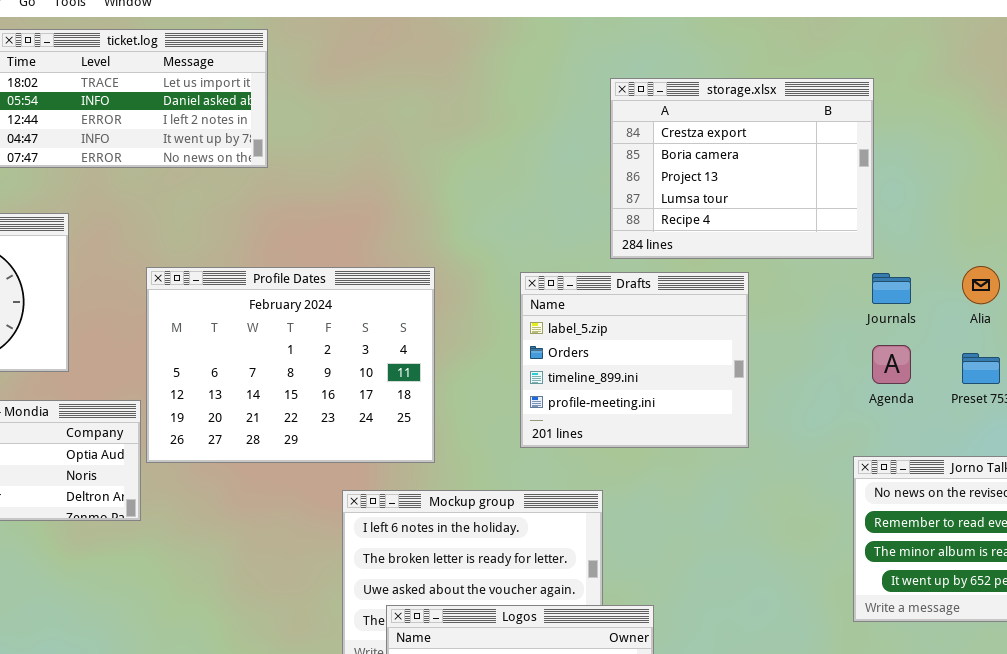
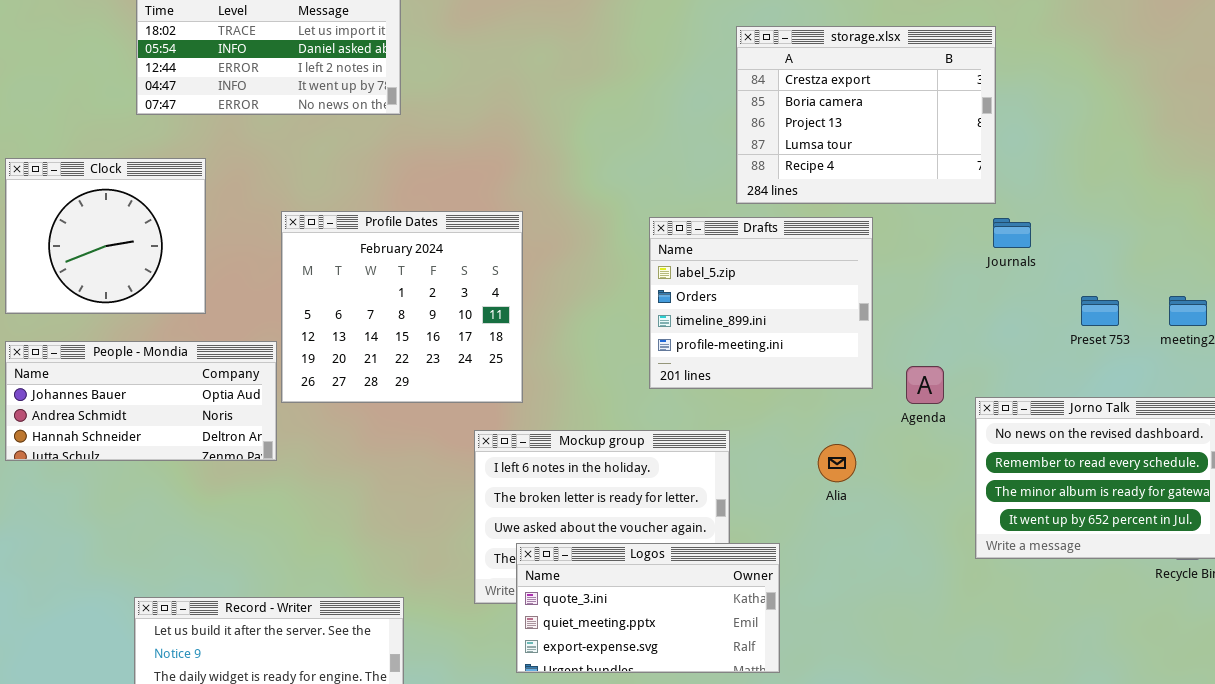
Alia: [962,266,1000,304] -> [818,444,856,482], moved
Profile Dates: [146,267,435,463] -> [281,211,523,403], resized
Agenda: [872,345,911,384] -> [906,366,944,404], moved

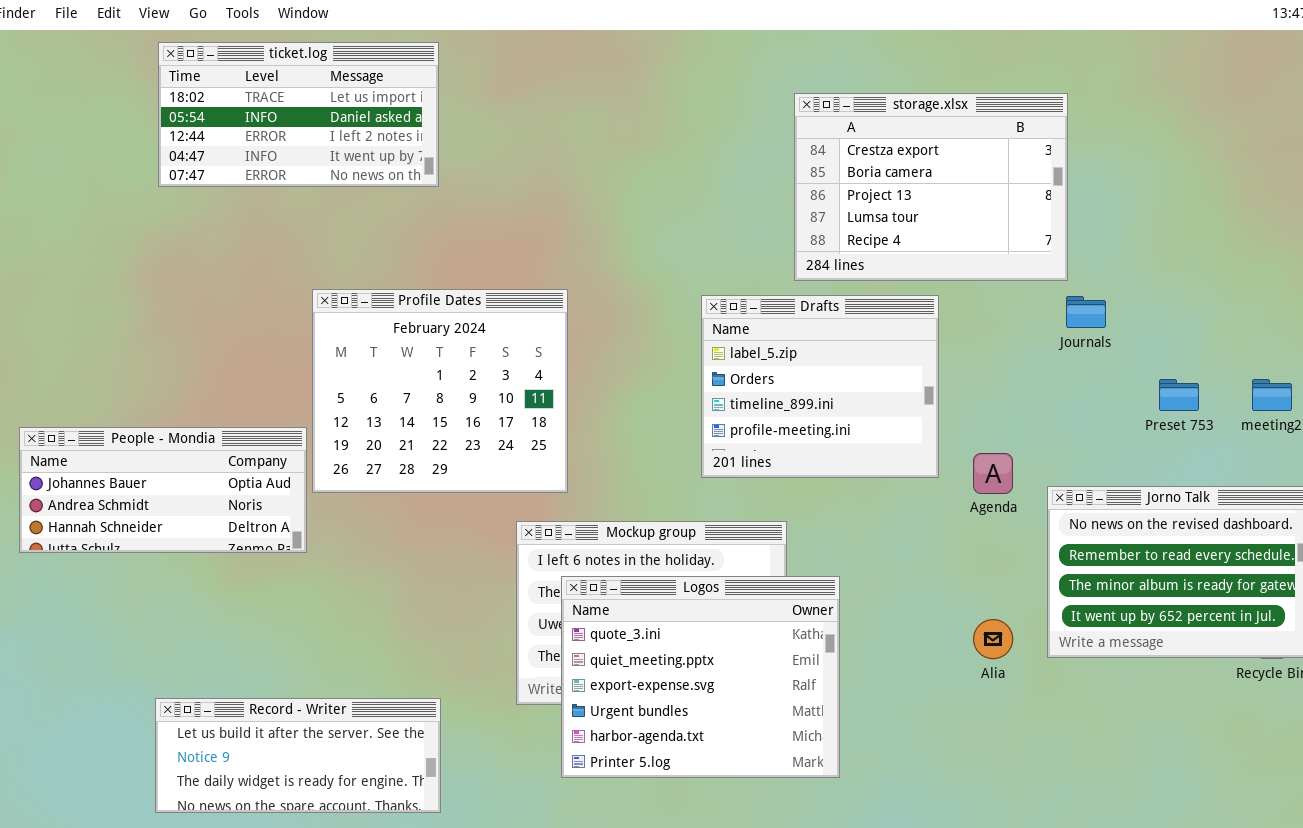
Clock: [5,158,206,314] -> none, closed
Alia: [818,444,856,482] -> [973,619,1013,659], moved
Logos: [516,543,780,673] -> [561,576,840,778], resized

